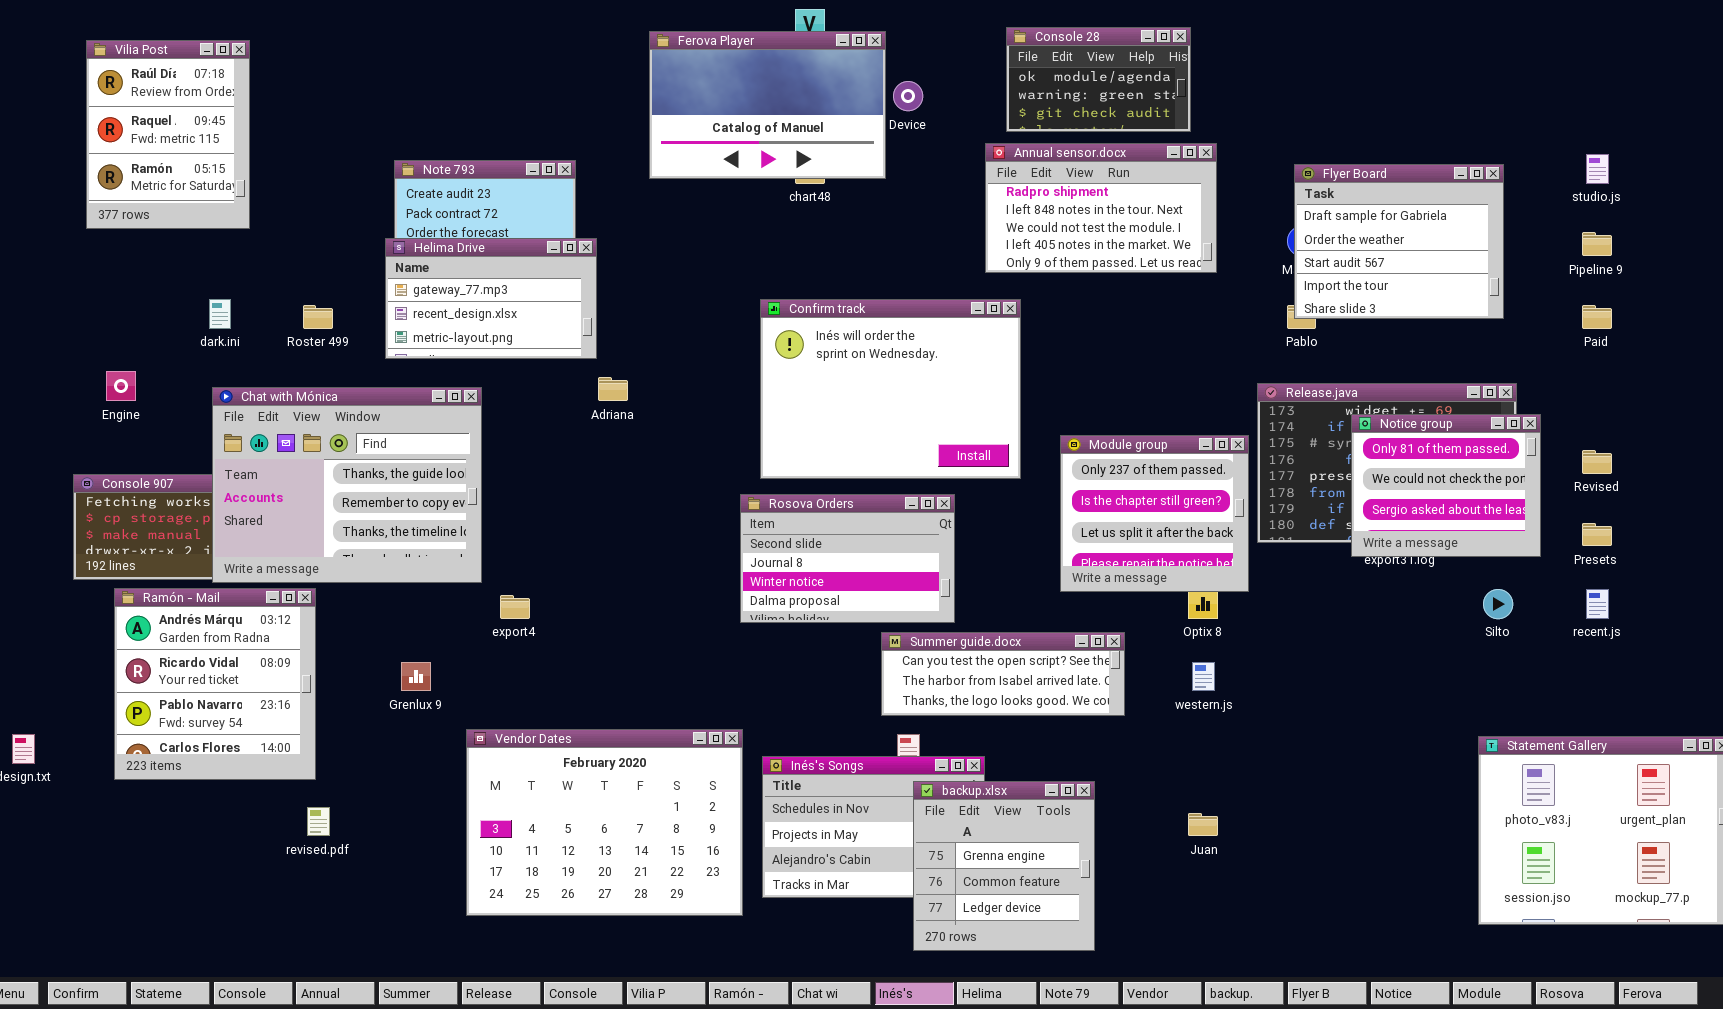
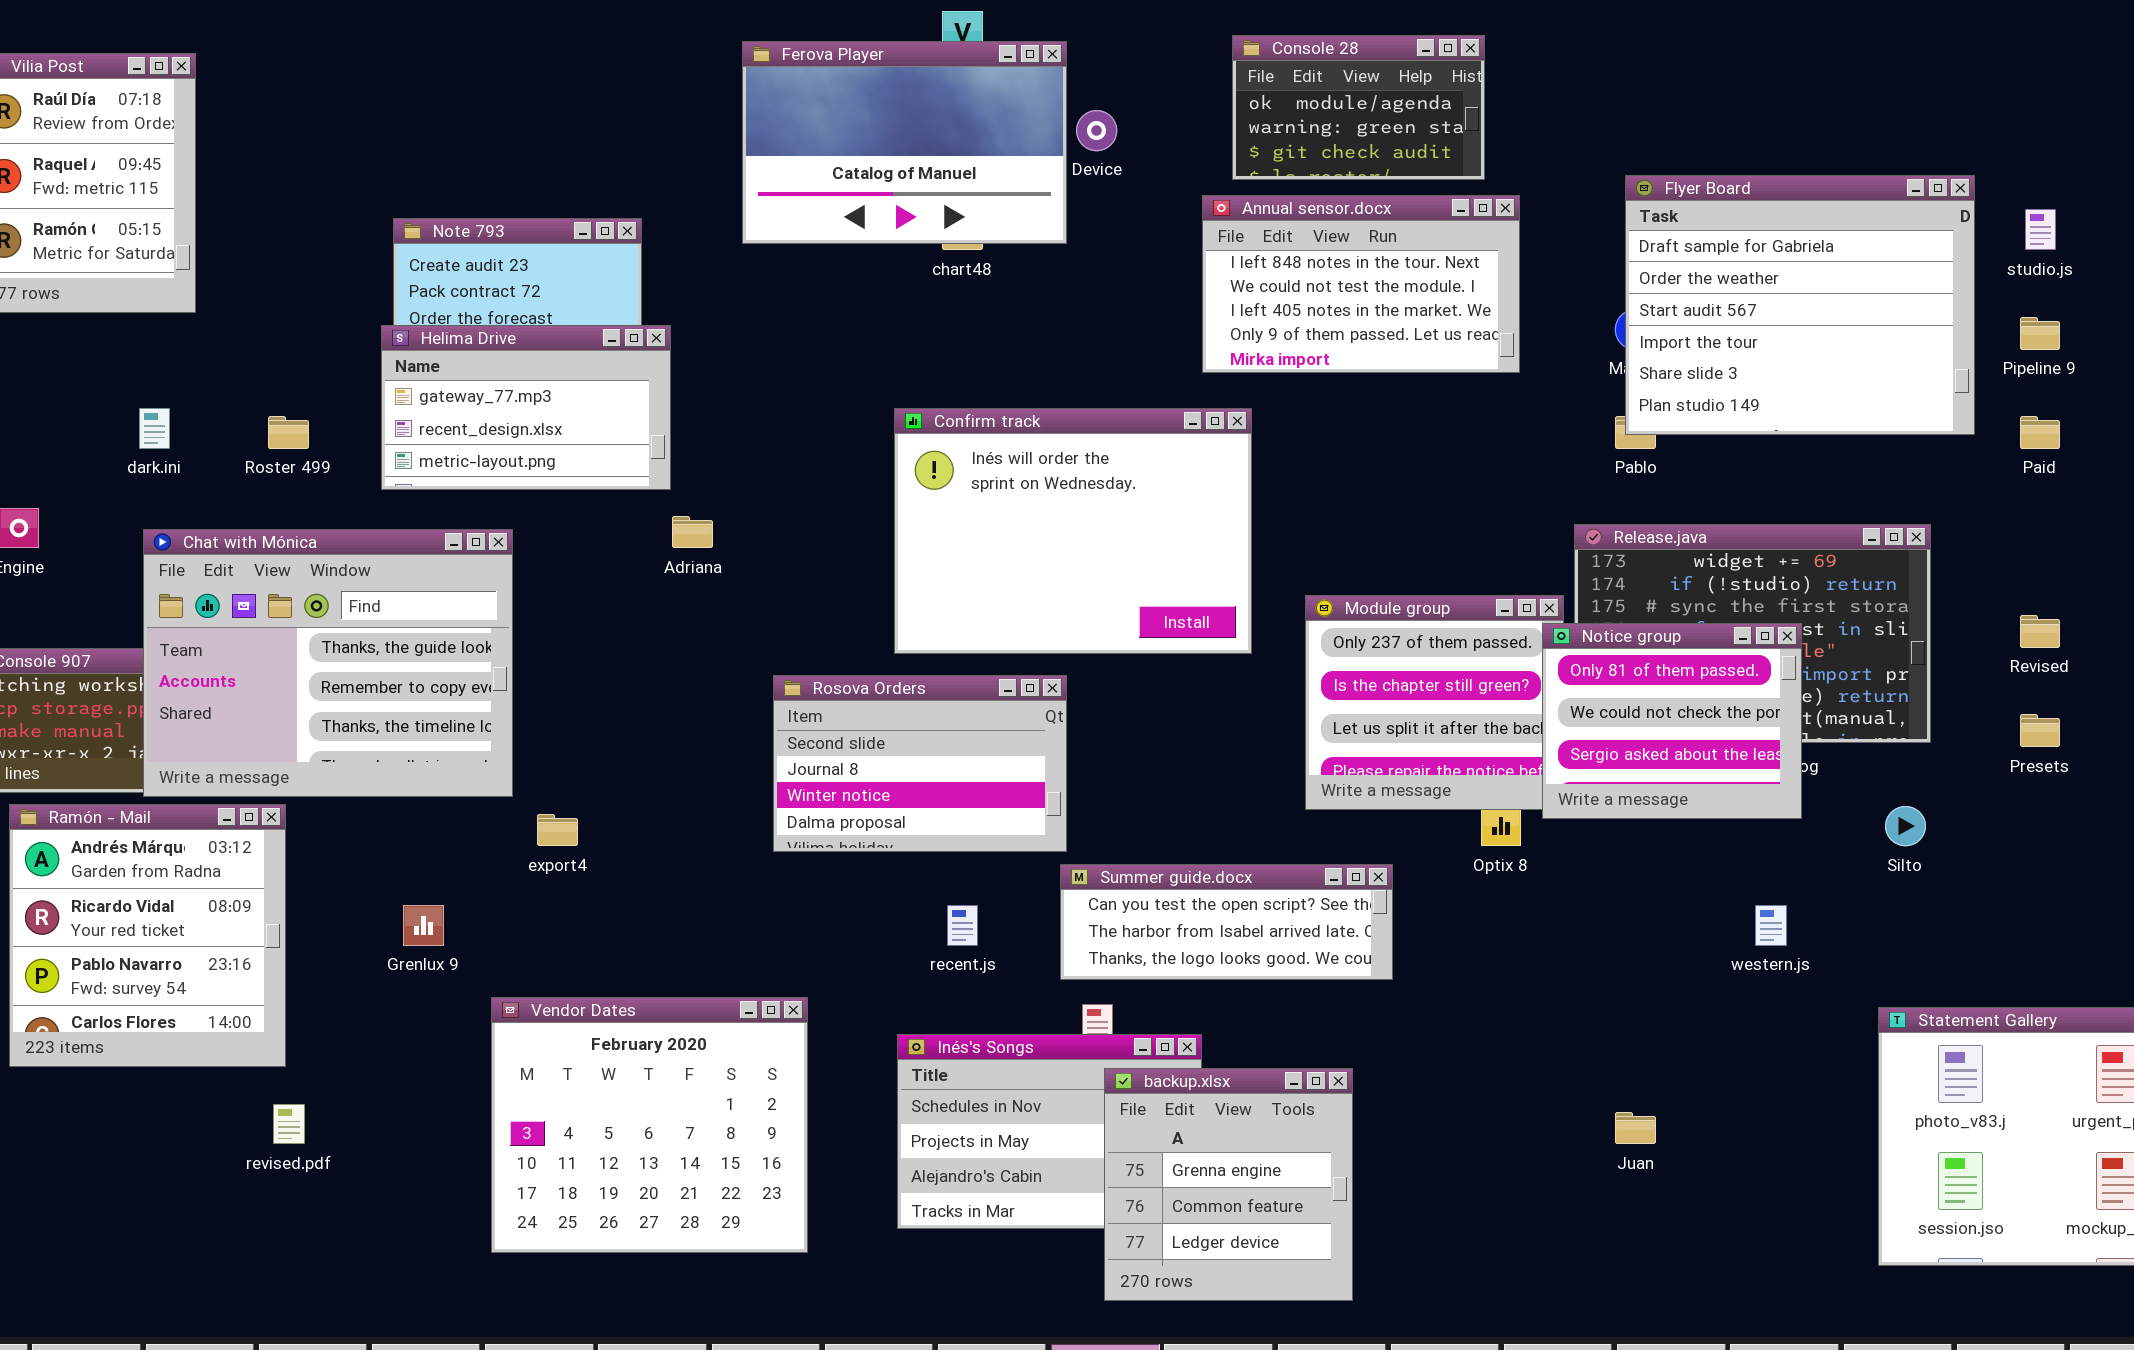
Annual sensor.docx: [985,143,1217,273] -> [1202,195,1520,373], scrolled down 1 row
Flyer Board: [1294,164,1504,319] -> [1625,175,1975,435], resized
Notice group: [1351,414,1541,557] -> [1542,623,1802,819], moved
Rosova Orders: [740,494,955,623] -> [773,675,1067,852], moved
recent.js: [1586,589,1609,619] -> [947,905,978,946], moved
western.js: [1192,662,1215,691] -> [1755,905,1787,946], moved
Vendor Dates: [466,729,743,916] -> [491,997,808,1253], resized
Juan: [1188,813,1218,836] -> [1615,1112,1656,1144], moved

